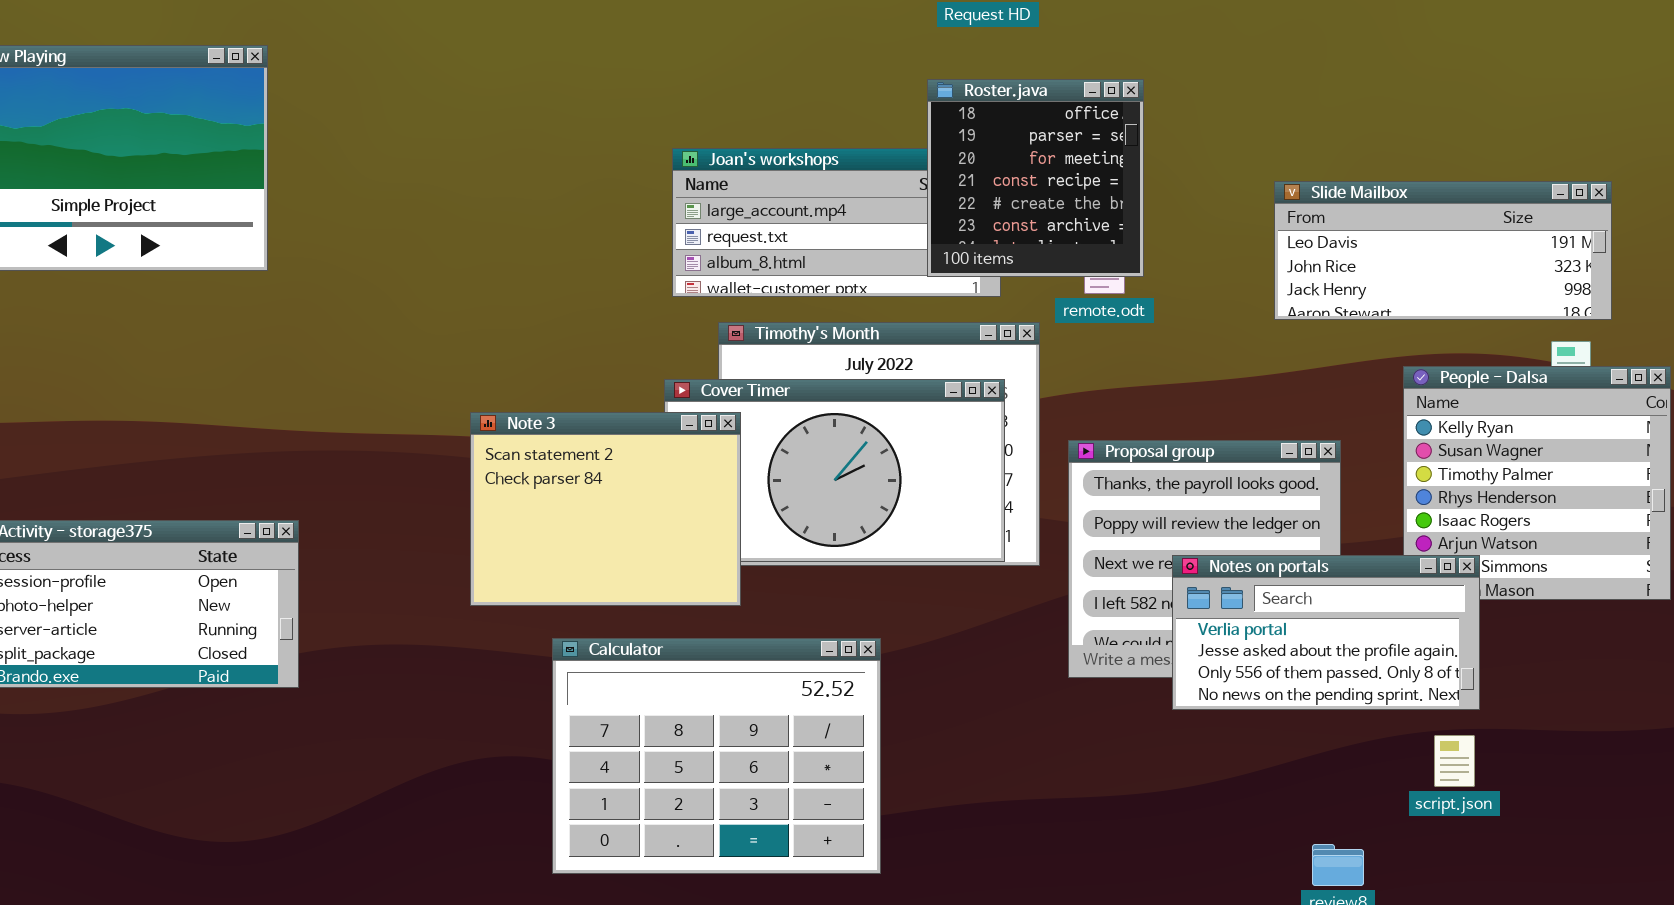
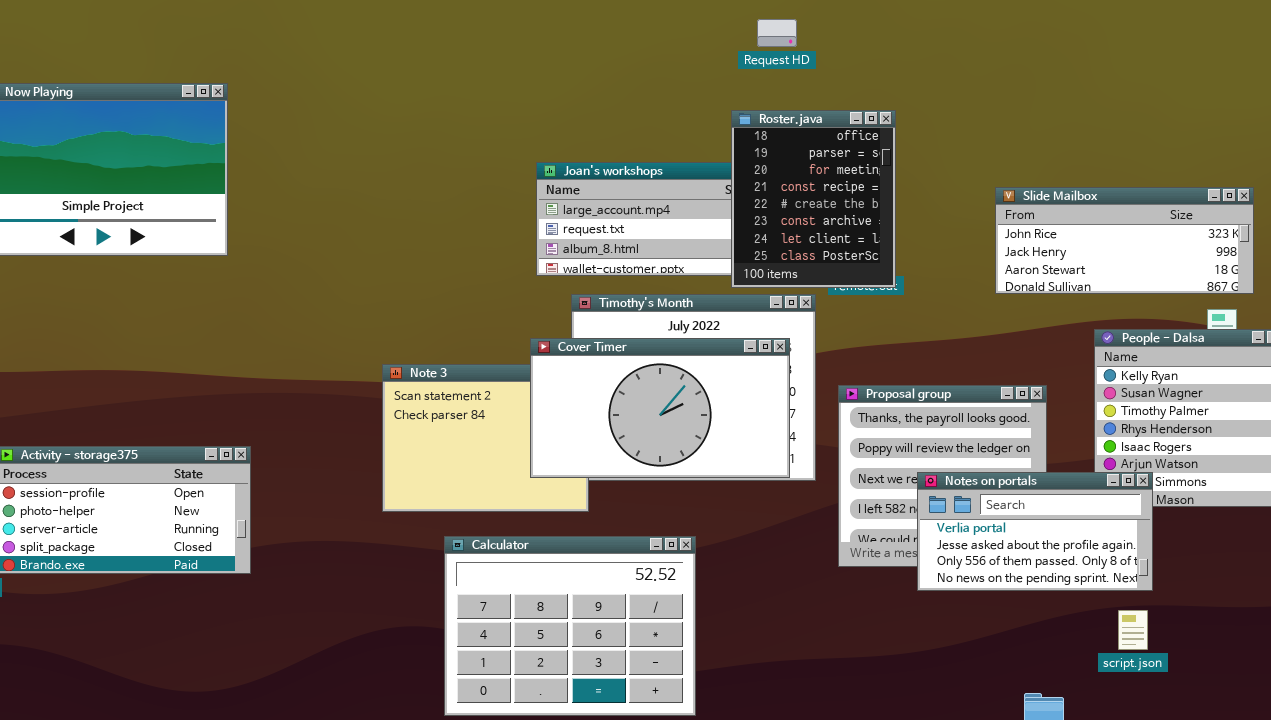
Roster.java: [927,79,1144,277] -> [731,110,896,288], resized
Slide Mailbox: [1274,181,1612,320] -> [995,187,1254,294], scrolled down 1 row
Cover Timer: [664,379,1005,562] -> [530,338,790,478], raised

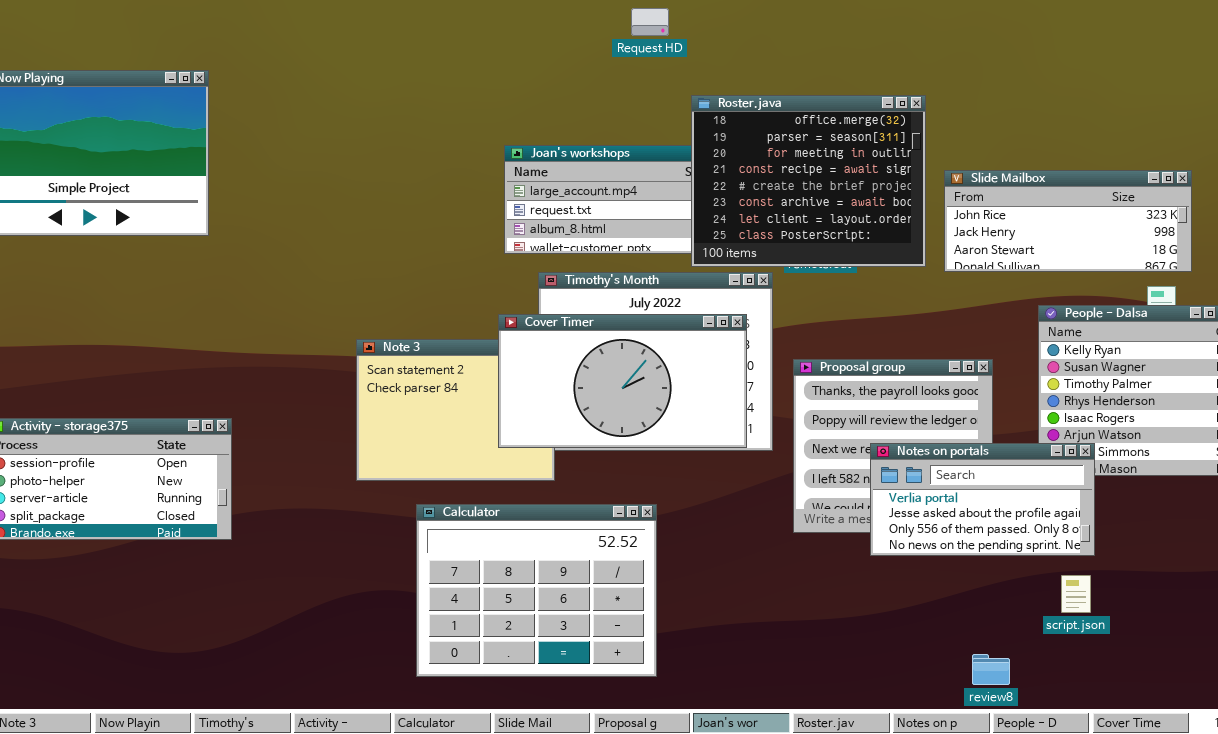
Request HD: [757,19,797,47] -> [631,8,669,36], moved
Roster.java: [731,110,896,288] -> [691,95,926,267], resized

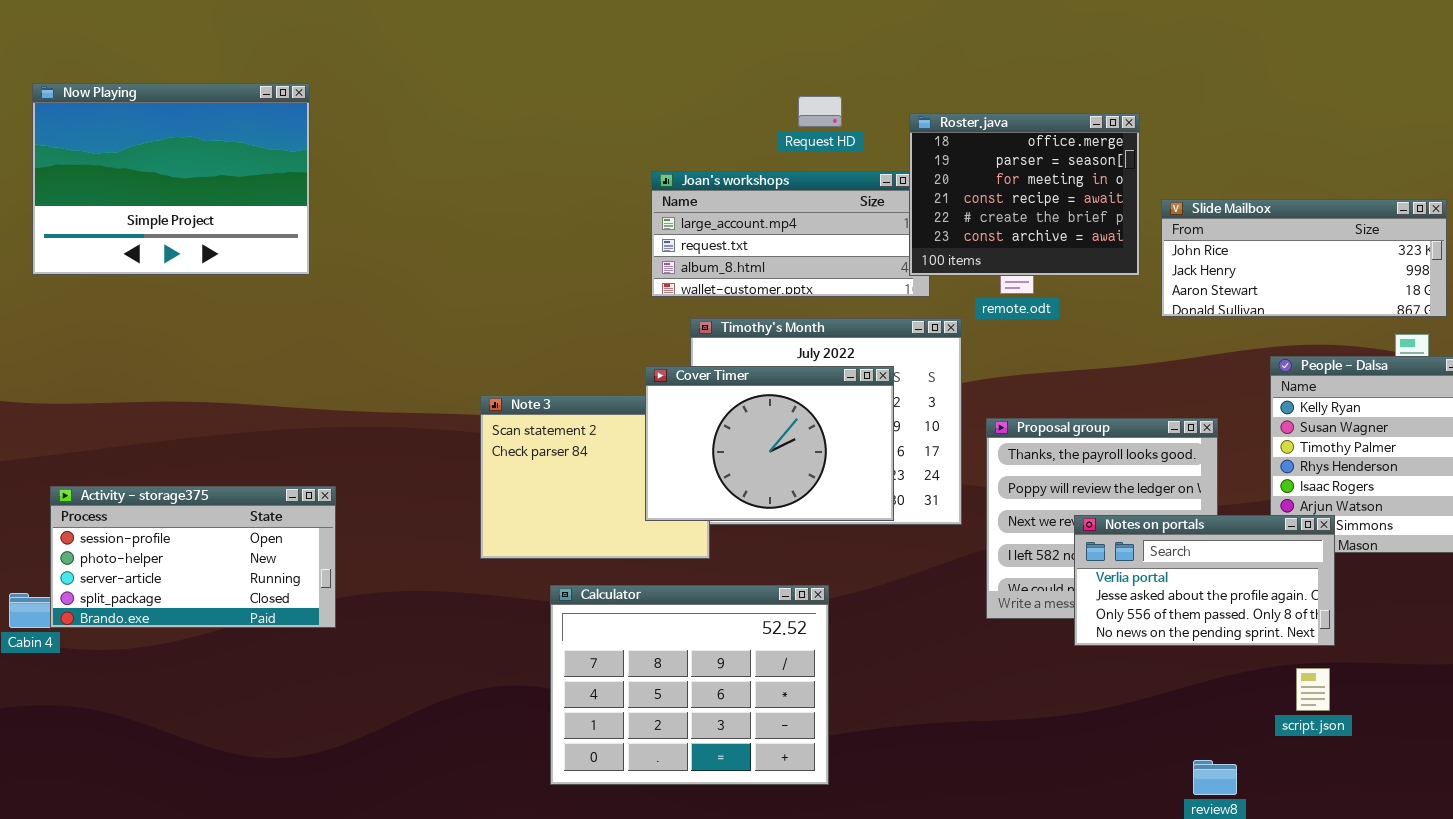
Request HD: [631,8,669,36] -> [798,96,842,127], moved
Roster.java: [691,95,926,267] -> [909,113,1140,276], resized
Cover Timer: [498,314,747,448] -> [645,366,894,521], resized

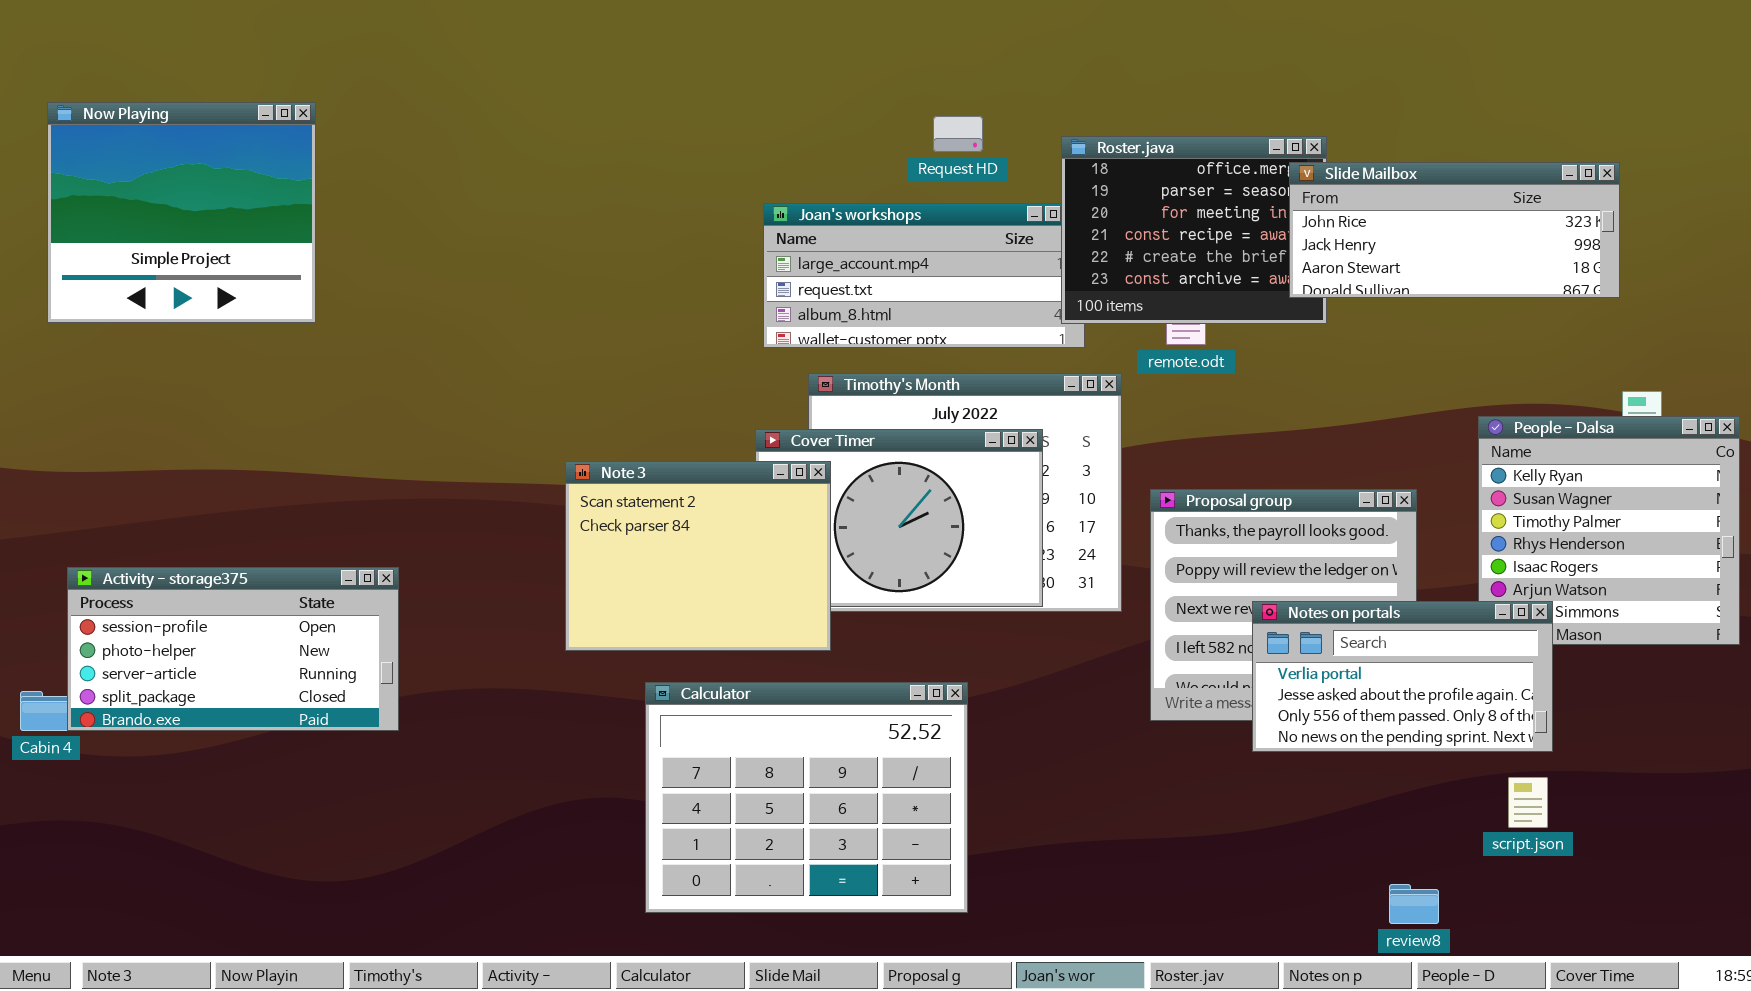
Now Playing: [32,83,310,275] -> [47,102,316,323], resized
Slide Mailbox: [1161,199,1447,317] -> [1289,162,1620,298], moved
Note 3: [480,395,710,559] -> [565,461,831,651], raised

